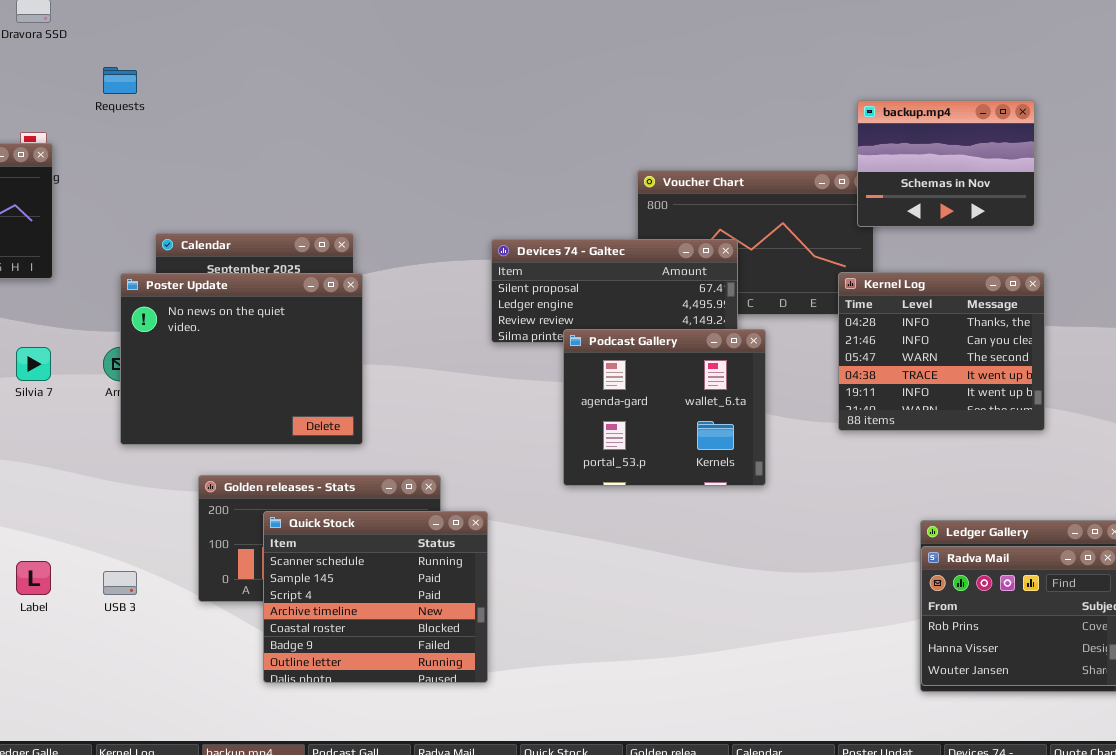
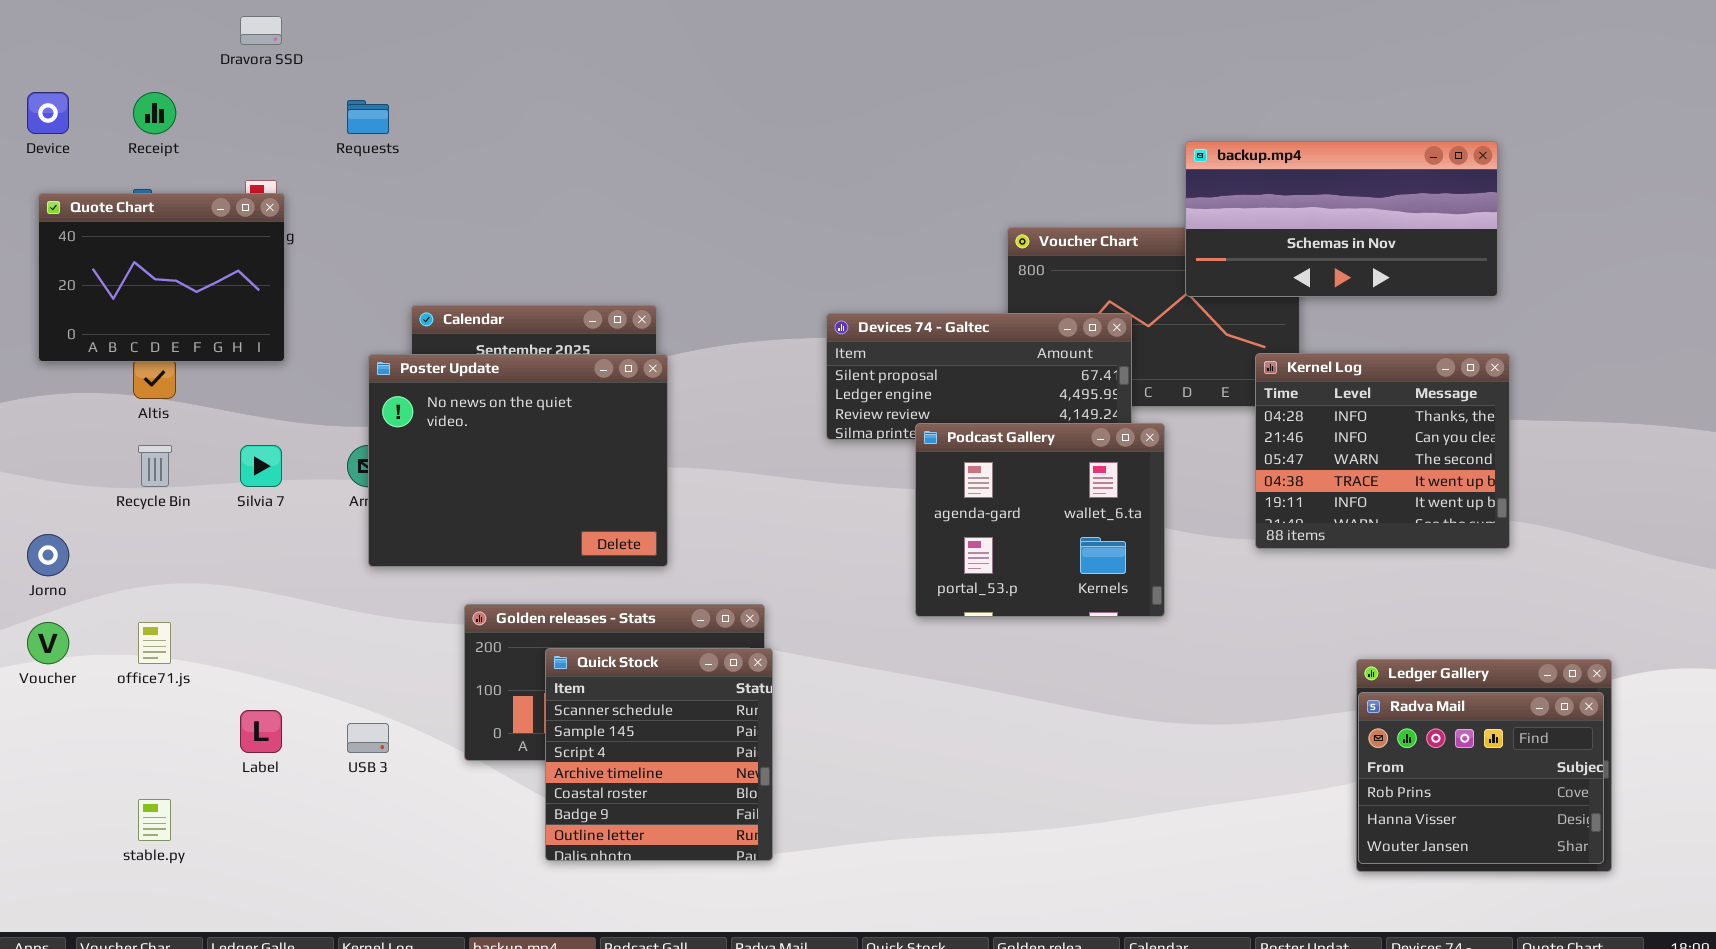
backup.mp4: [857,100,1035,227] -> [1185,141,1498,297], resized
Quick Stock: [263,511,488,683] -> [545,648,773,861], resized

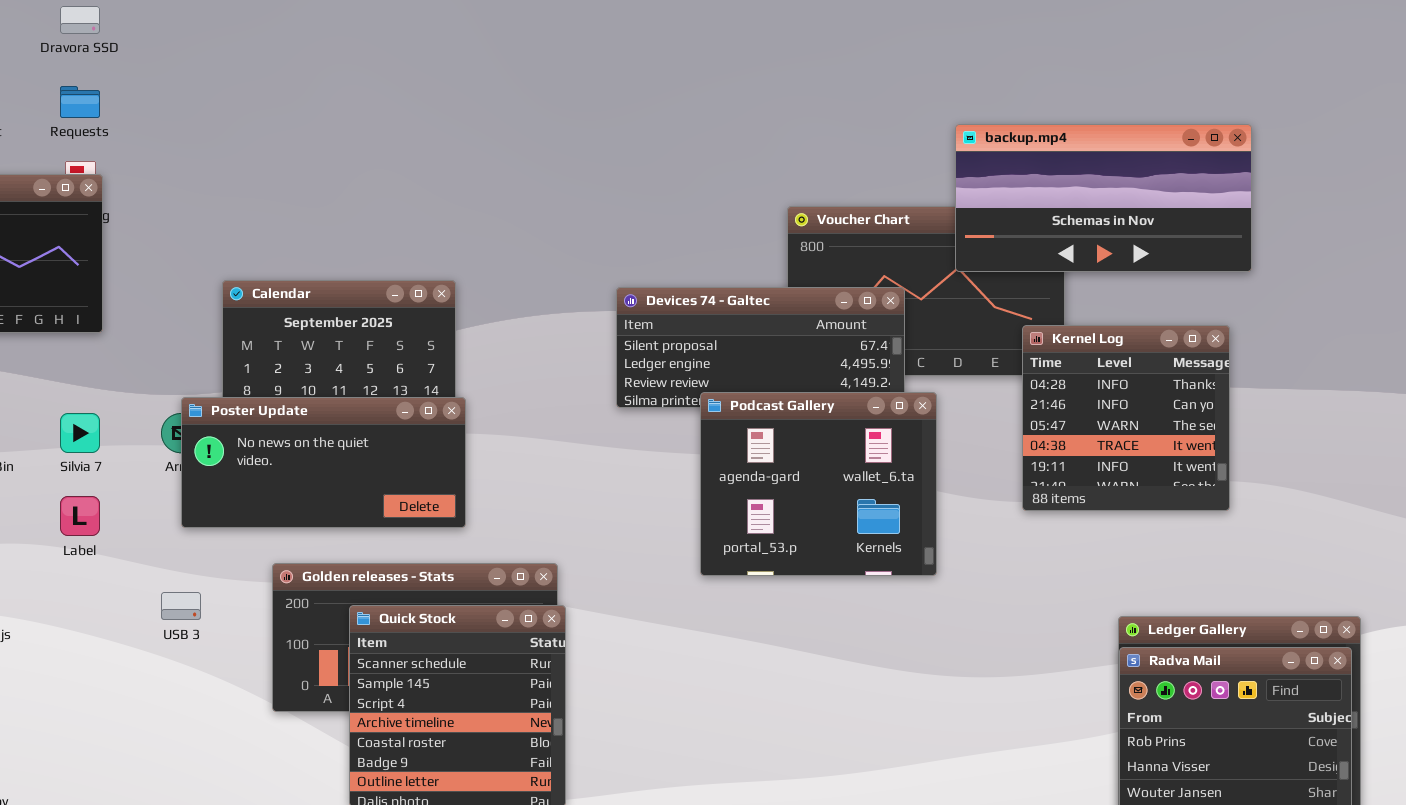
Requests: [347,100,389,134] -> [60,86,100,118], moved
Kernel Log: [1255,353,1510,549] -> [1022,325,1230,511], resized
Poster Update: [368,354,668,567] -> [181,397,466,528], resized
Label: [240,710,282,753] -> [60,496,100,536], moved
USB 3: [347,723,389,753] -> [161,592,201,620], moved

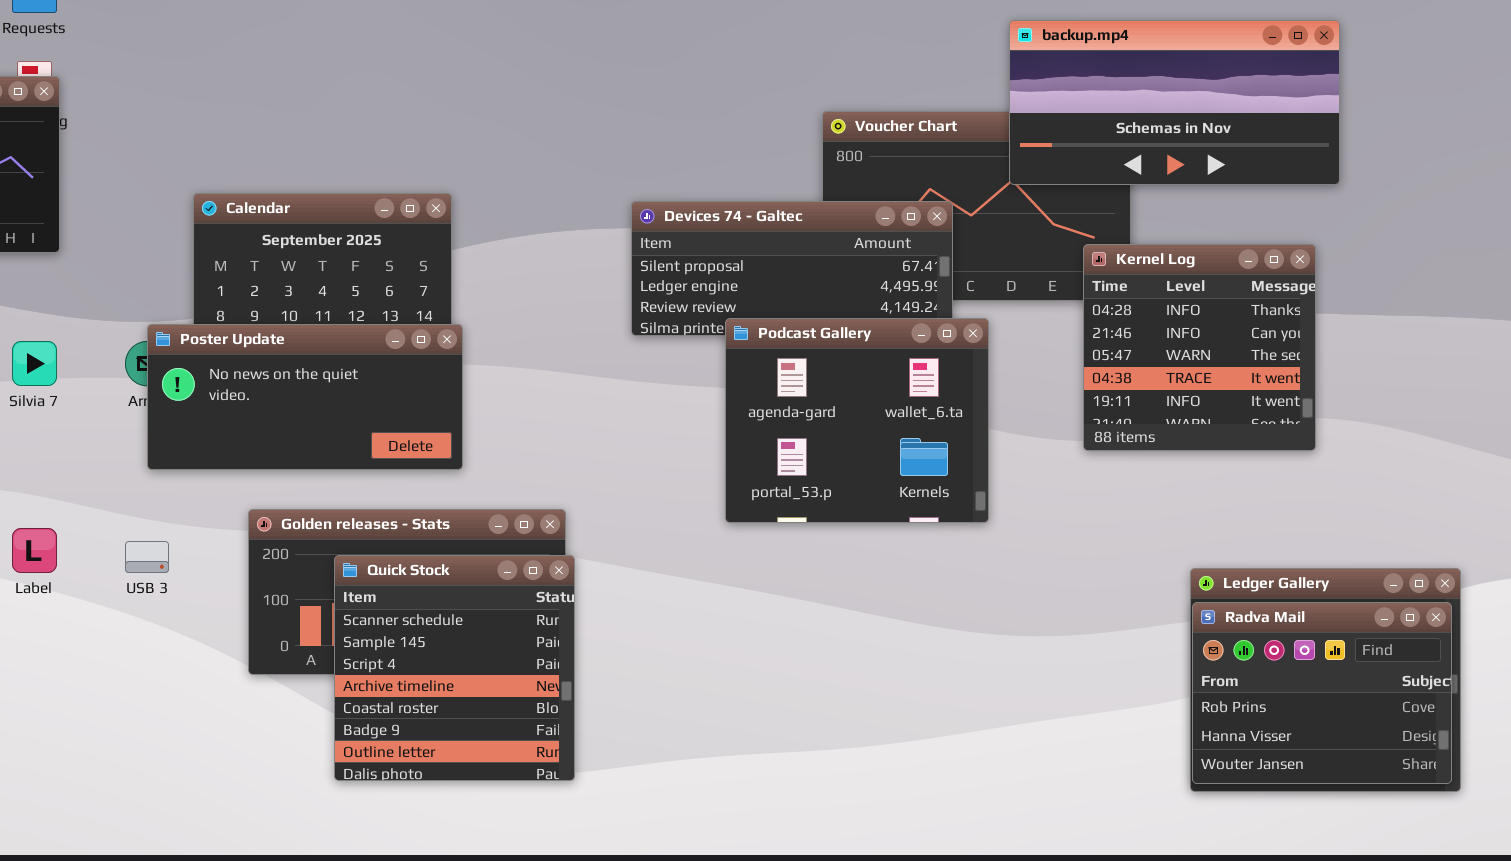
Label: [60,496,100,536] -> [12,528,57,573], moved

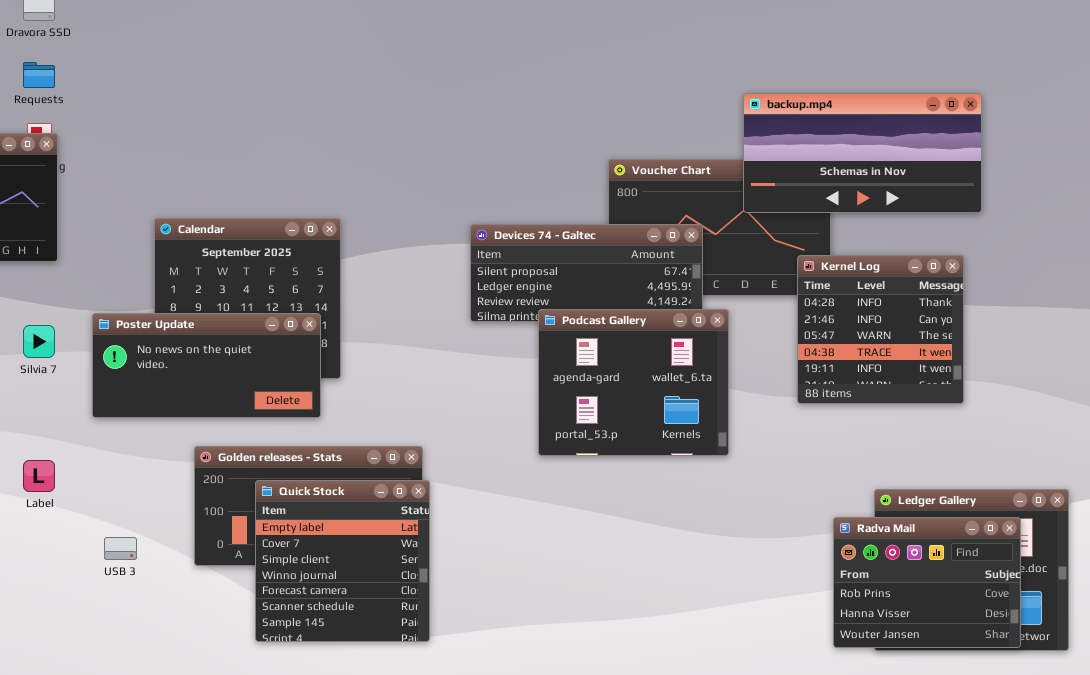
Poster Update: [147,324,463,470] -> [92,313,321,418], moved
USB 3: [125,541,169,573] -> [104,537,137,560], moved
Quick Stock: [334,555,575,781] -> [255,480,430,642], scrolled up 5 rows
Radva Mail: [1192,602,1452,784] -> [833,517,1021,648], moved

